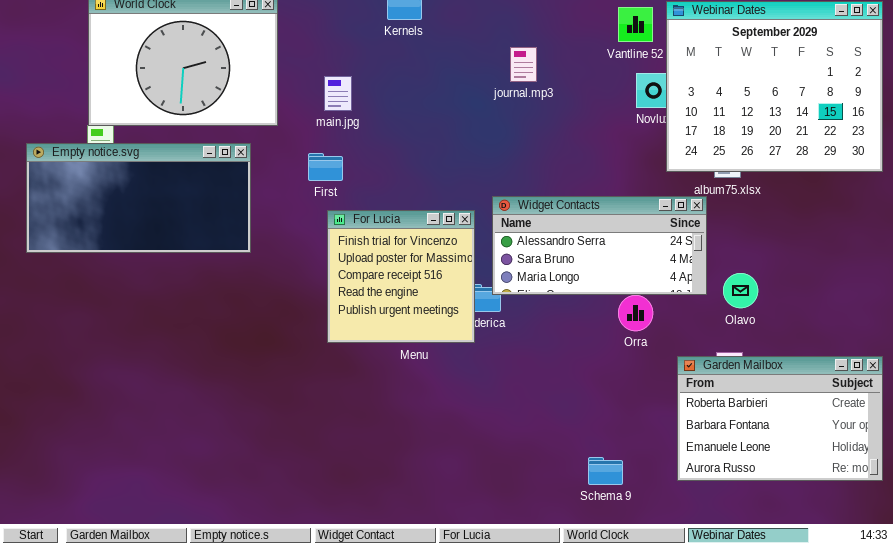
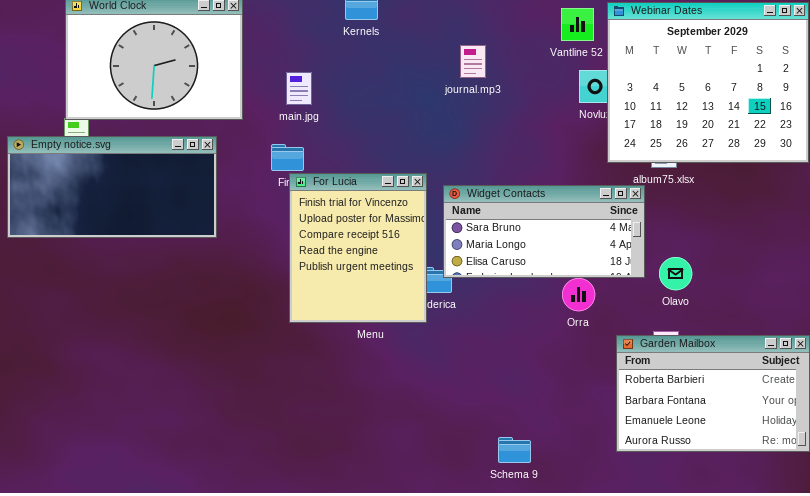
Widget Contacts: [492,196,707,295] -> [443,185,645,278], scrolled down 1 row
For Lucia: [327,210,475,343] -> [289,173,427,323], resized
Schema 9: [588,457,623,485] -> [498,437,531,463], moved

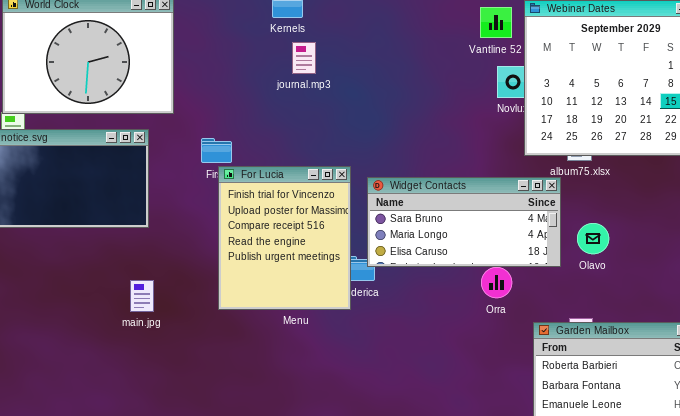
journal.mp3: [460,45,486,78] -> [292,42,316,74], moved
main.jpg: [286,72,312,105] -> [130,280,154,312], moved
Olavo: [659,257,692,290] -> [577,223,609,254], moved

